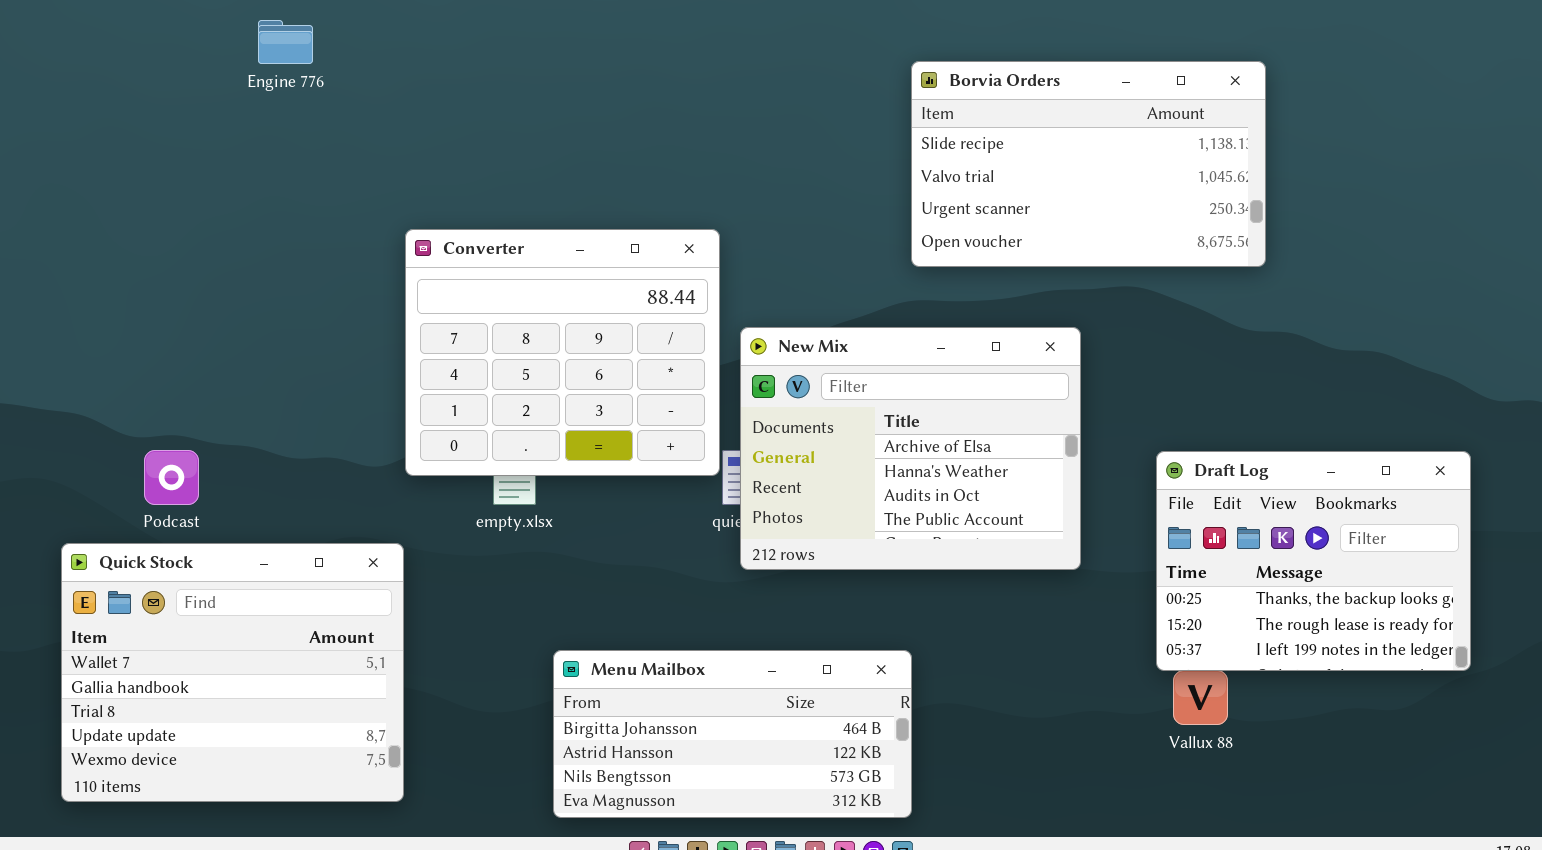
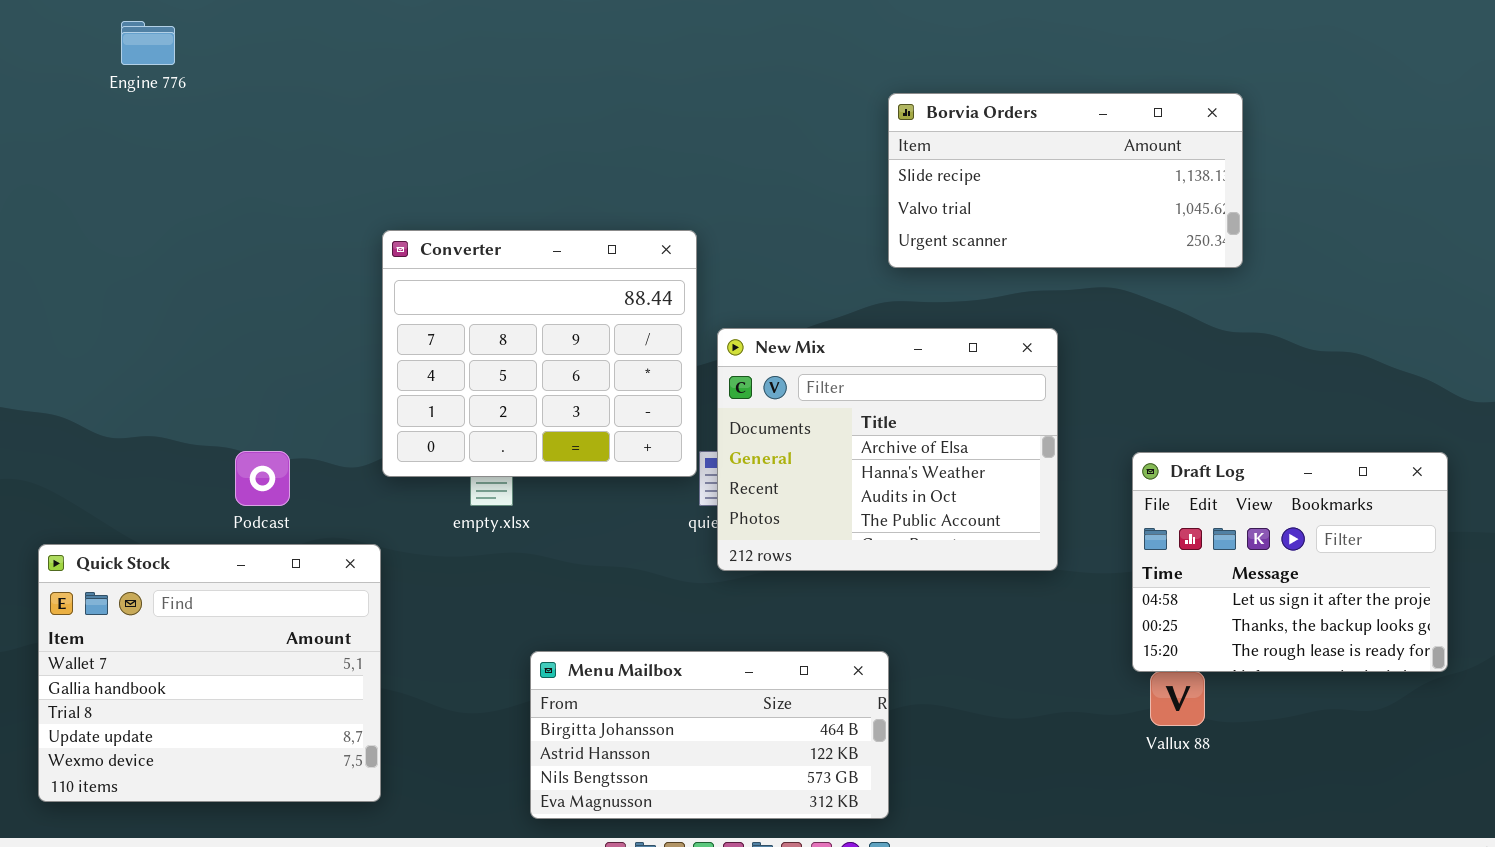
Engine 776: [258,20,313,64] -> [121,21,175,65], moved
Borvia Orders: [911,61,1266,267] -> [888,93,1243,268], resized
Podcast: [144,450,199,505] -> [235,451,290,506], moved
Draft Log: [1156,451,1471,671] -> [1132,452,1448,672], scrolled up 1 row

